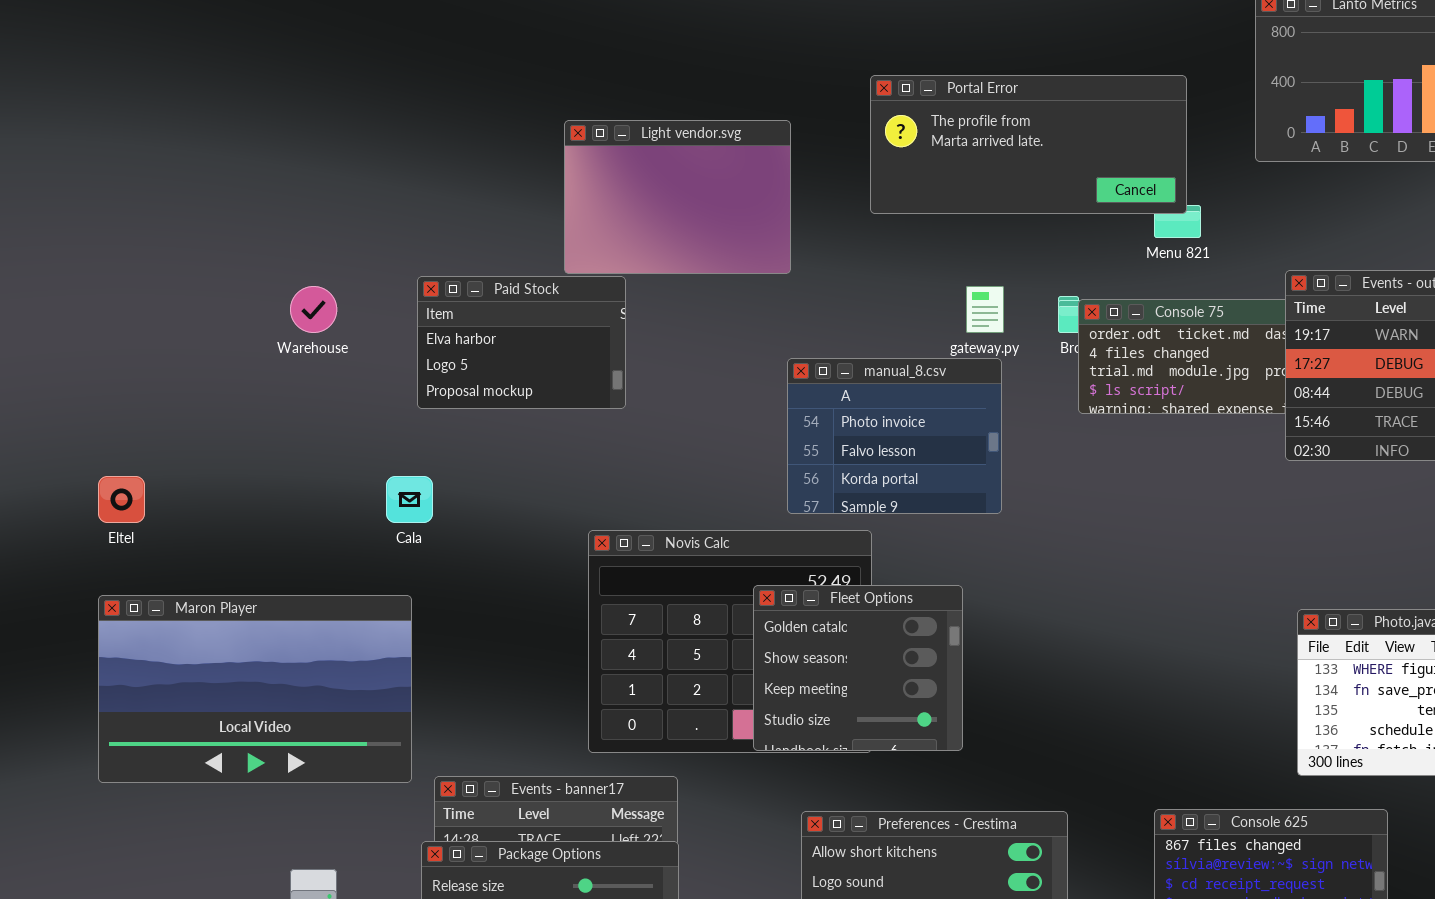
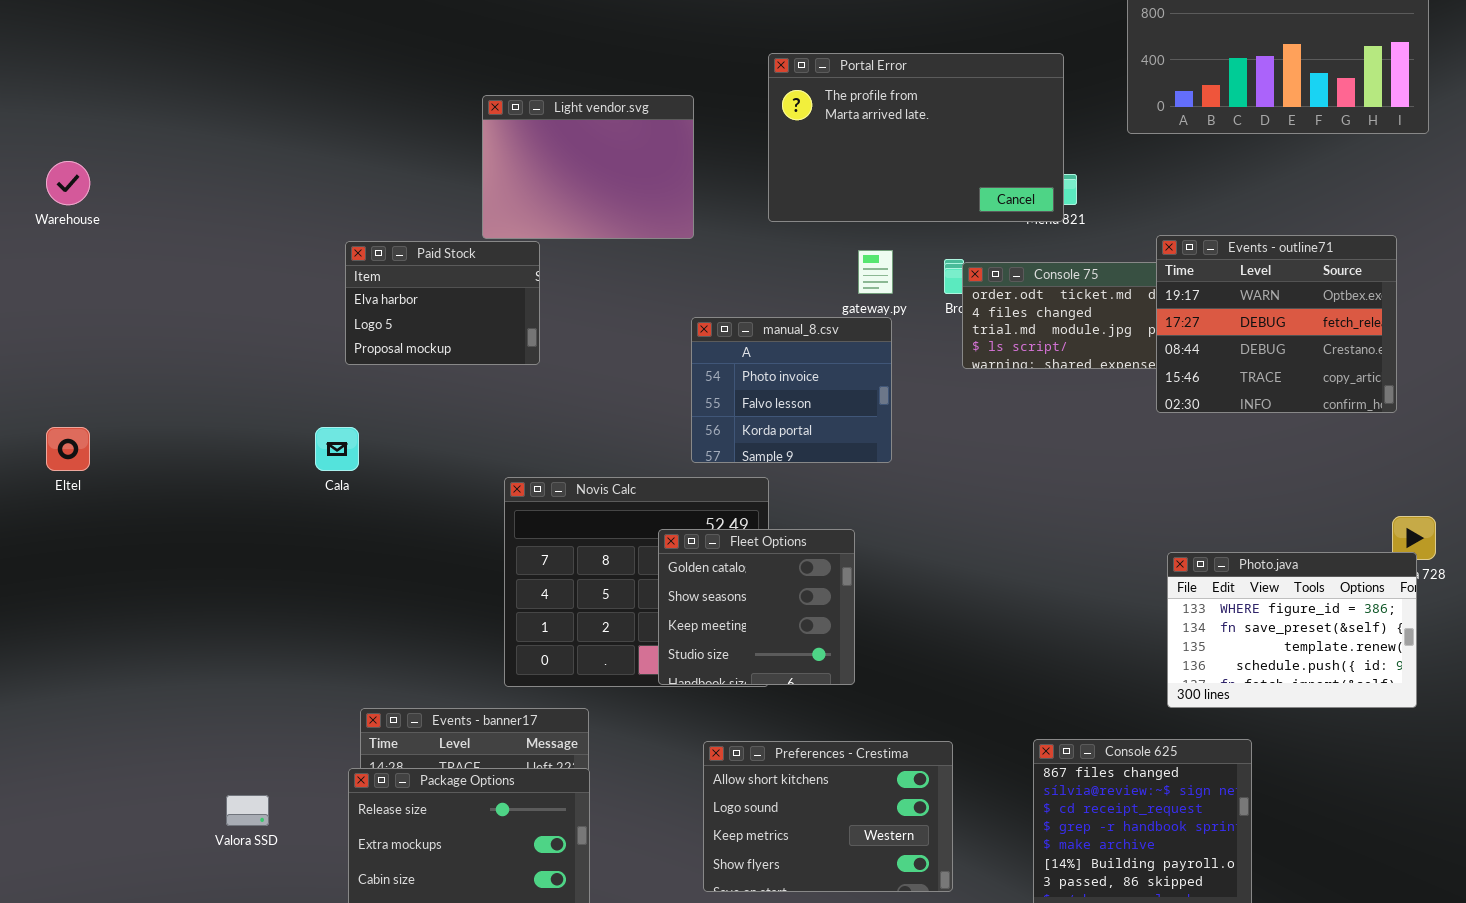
Portal Error: [870,75,1187,214] -> [768,53,1064,222], resized
Warehouse: [290,286,337,333] -> [46,161,90,205], moved
Maron Player: [98,595,412,783] -> none, closed

